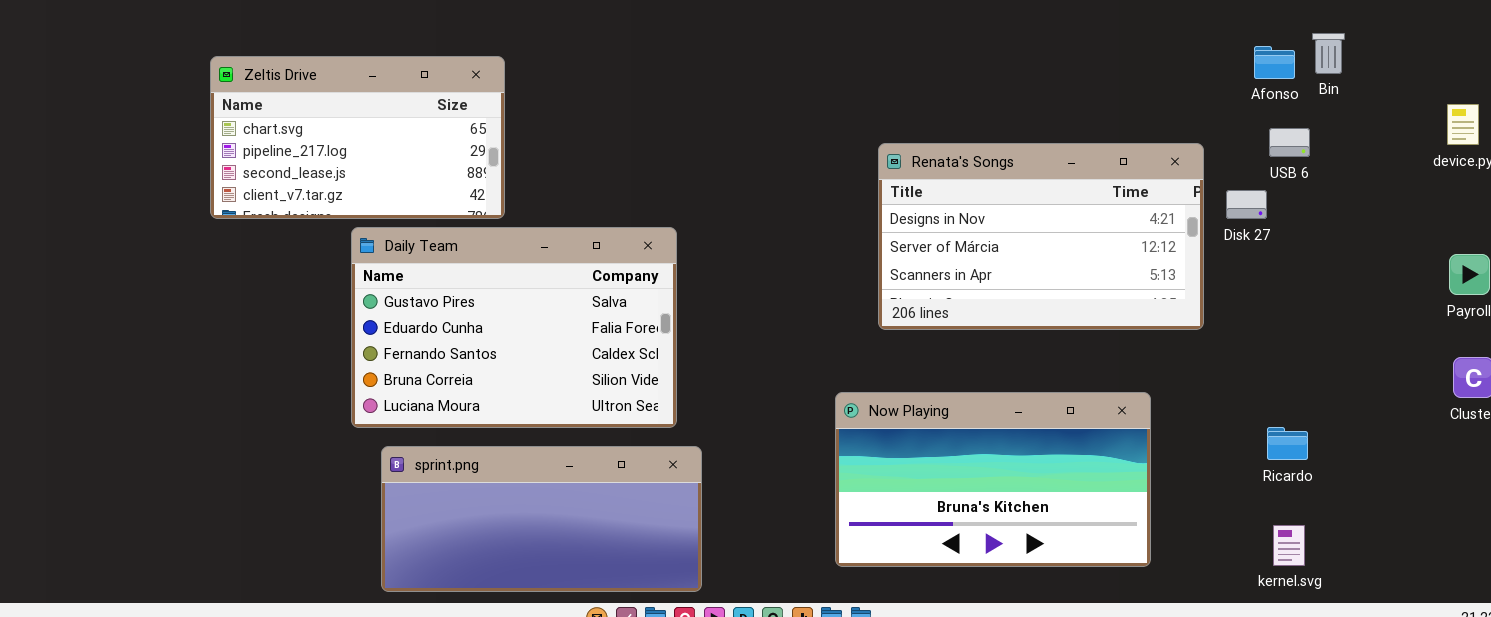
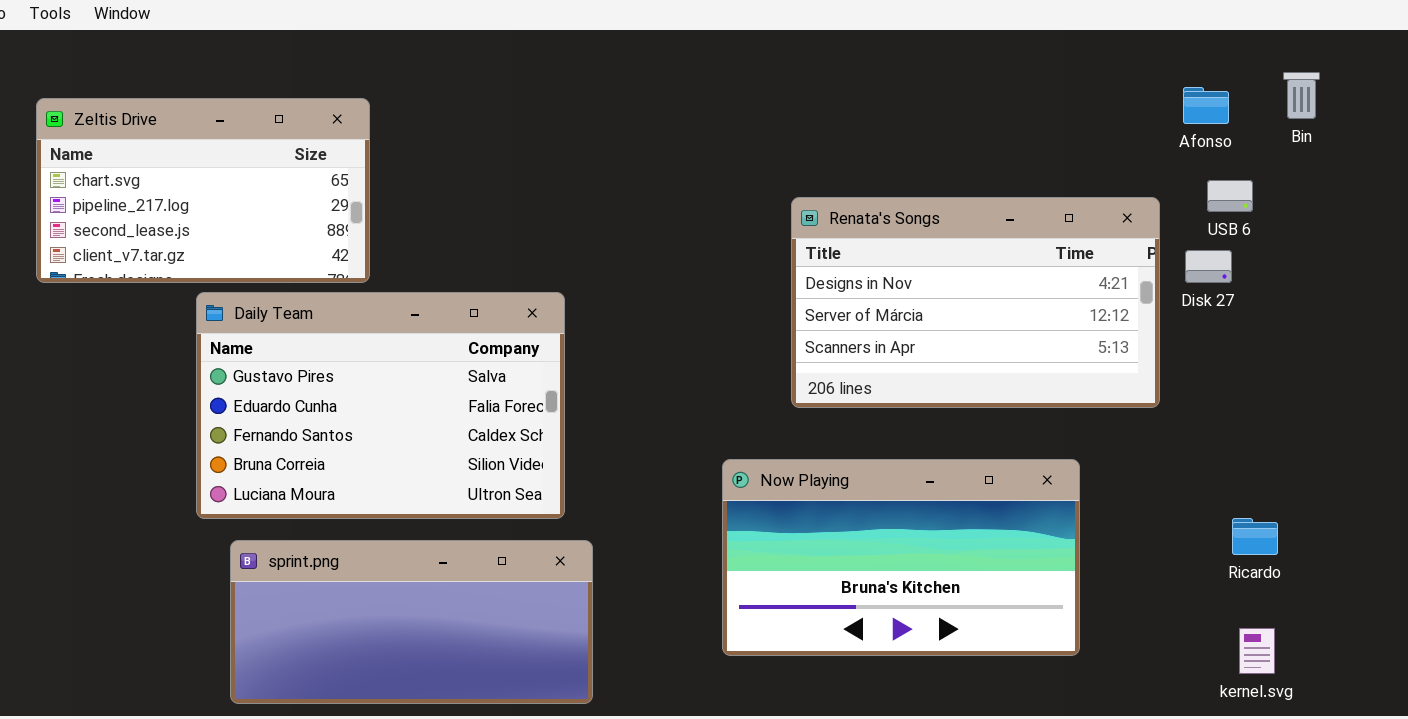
Afonso: [1254,46,1295,79] -> [1183,87,1229,124], moved
USB 6: [1269,128,1310,157] -> [1207,180,1253,212], moved
Now Playing: [835,392,1151,567] -> [722,459,1080,656], moved

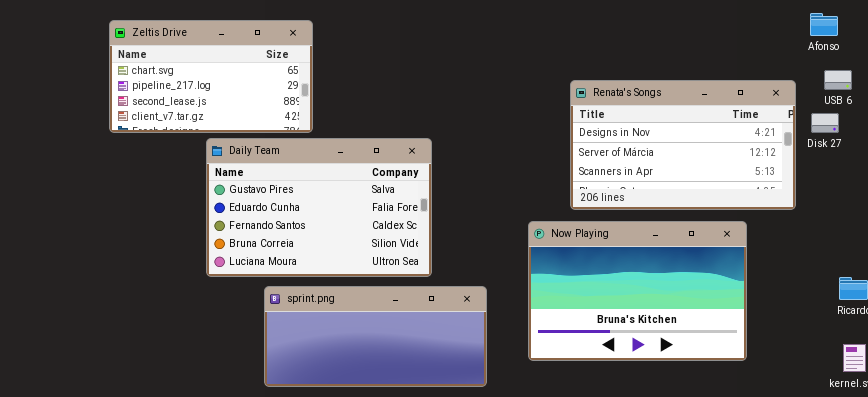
Now Playing: [722,459,1080,656] -> [528,221,747,361], resized
sprint.png: [230,540,593,704] -> [264,286,487,387], moved

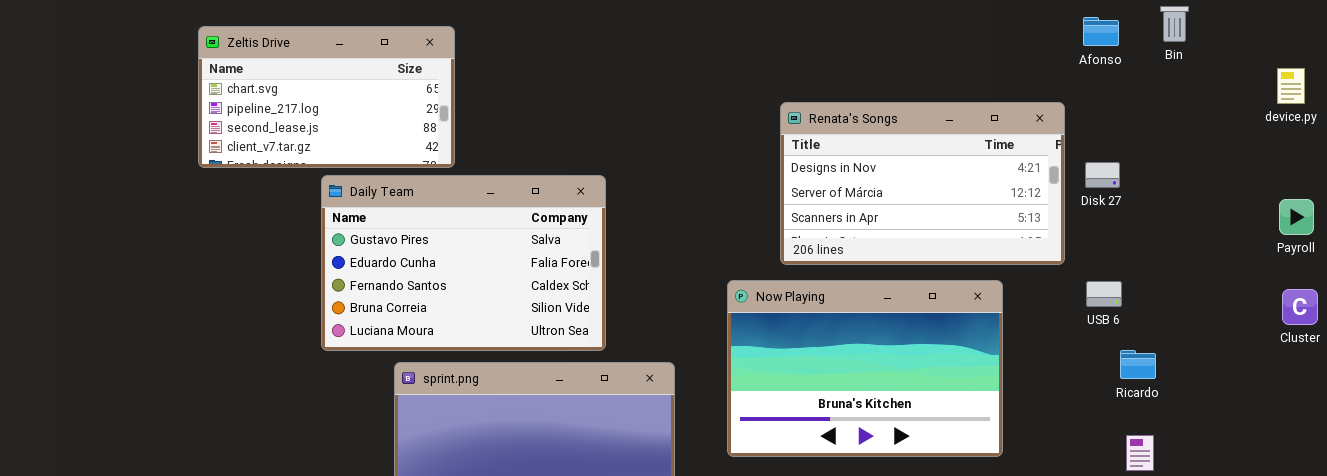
USB 6: [824,70,852,90] -> [1086,281,1122,307], moved
Disk 27: [811,113,839,133] -> [1085,162,1120,188], moved

